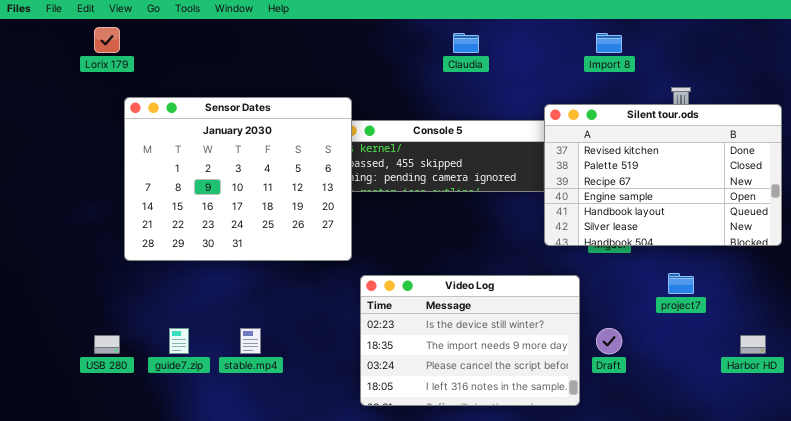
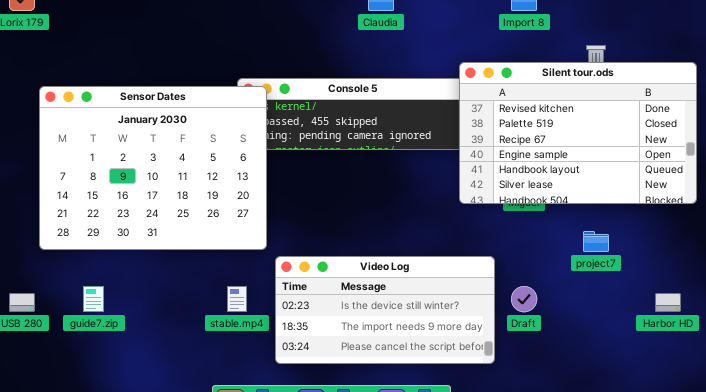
Sensor Dates: [124,97,352,261] -> [39,86,267,250], moved
Video Log: [360,275,580,406] -> [275,256,495,364], resized
stable.mp4: [240,328,261,354] -> [227,286,247,312], moved

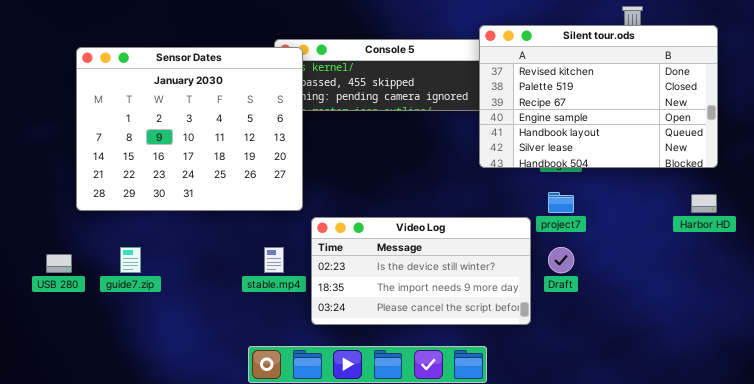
Silent tour.ods: [459,62,697,204] -> [479,25,718,168], moved
project7: [583,231,609,252] -> [548,192,574,213], moved
Harbor HD: [655,293,681,312] -> [691,194,717,213], moved

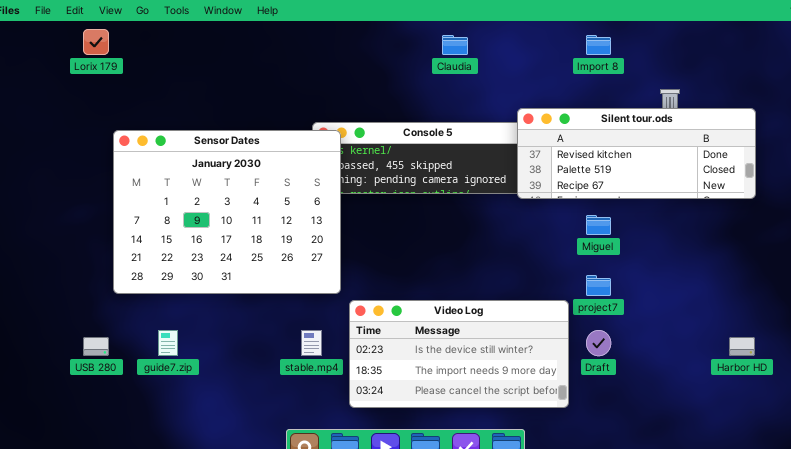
Silent tour.ods: [479,25,718,168] -> [517,108,756,199], resized
Harbor HD: [691,194,717,213] -> [729,337,755,356], moved

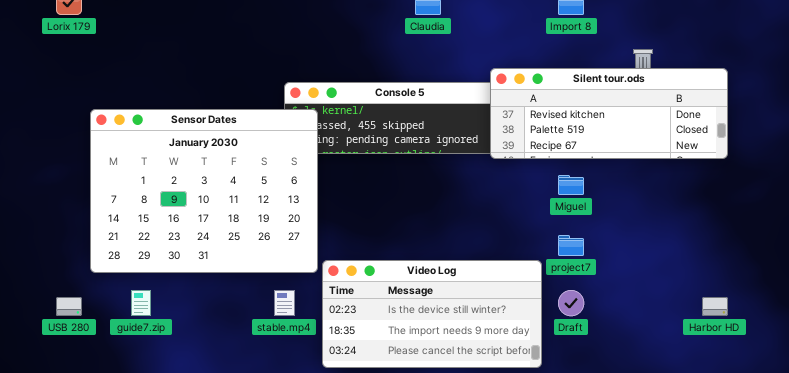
Sensor Dates: [113,130,341,294] -> [90,109,318,273], moved

